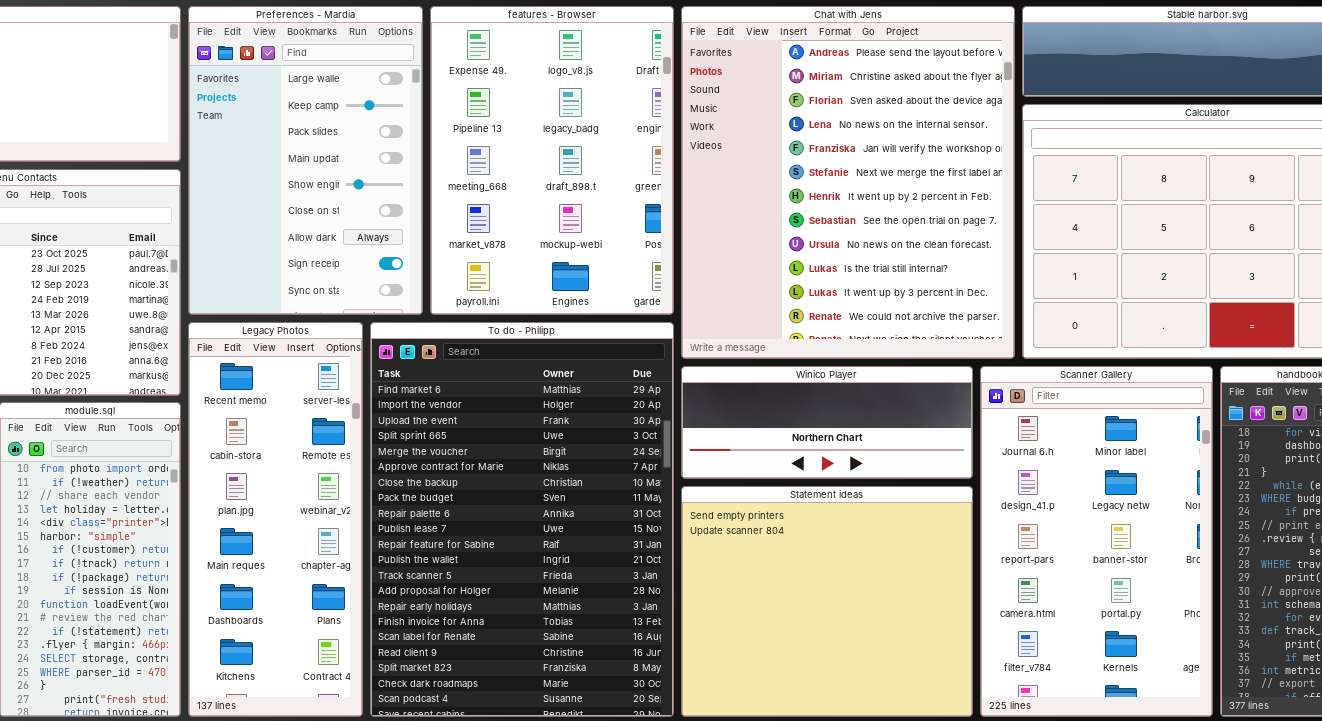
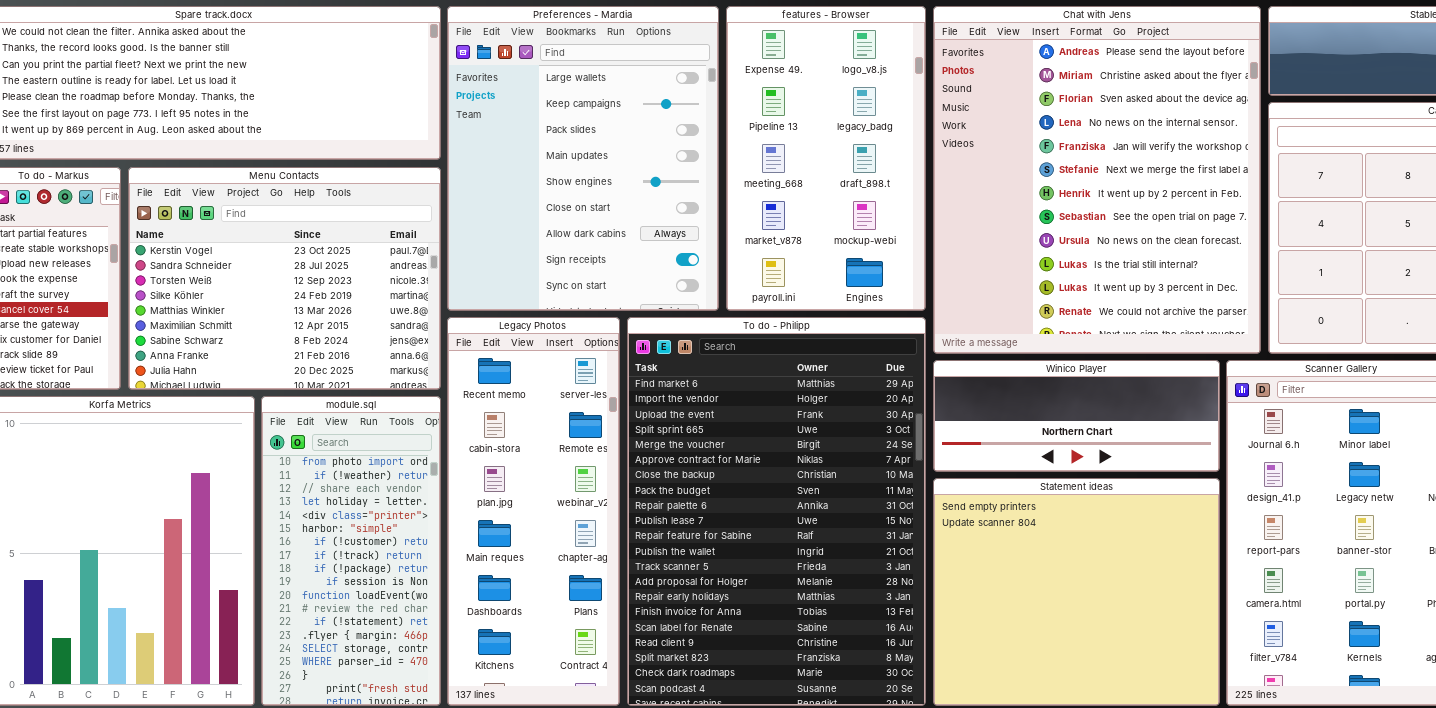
Preferences - Mardia: [188,6,423,315] -> [447,6,719,311], resized
features - Browser: [430,6,674,315] -> [726,6,926,311], resized

